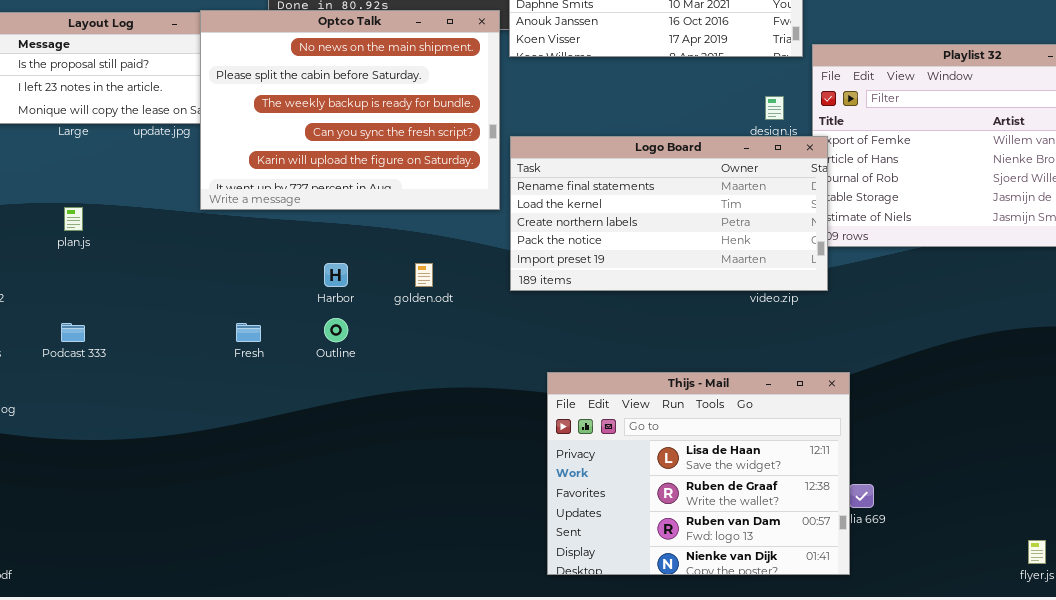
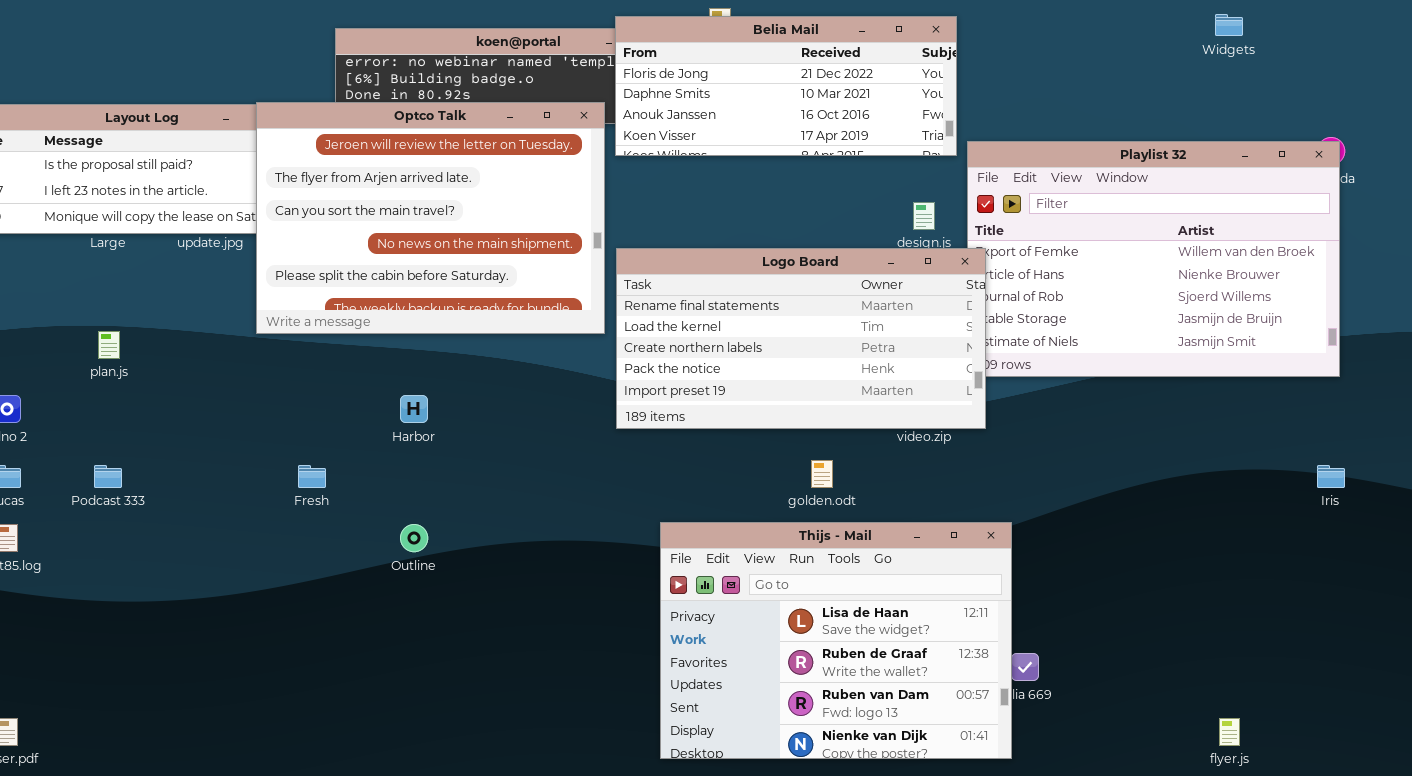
Optco Talk: [200,10,500,210] -> [256,102,605,334], scrolled up 3 rows
golden.odt: [415,263,433,287] -> [811,460,833,488], moved
Outline: [324,318,348,342] -> [400,524,428,552], moved

